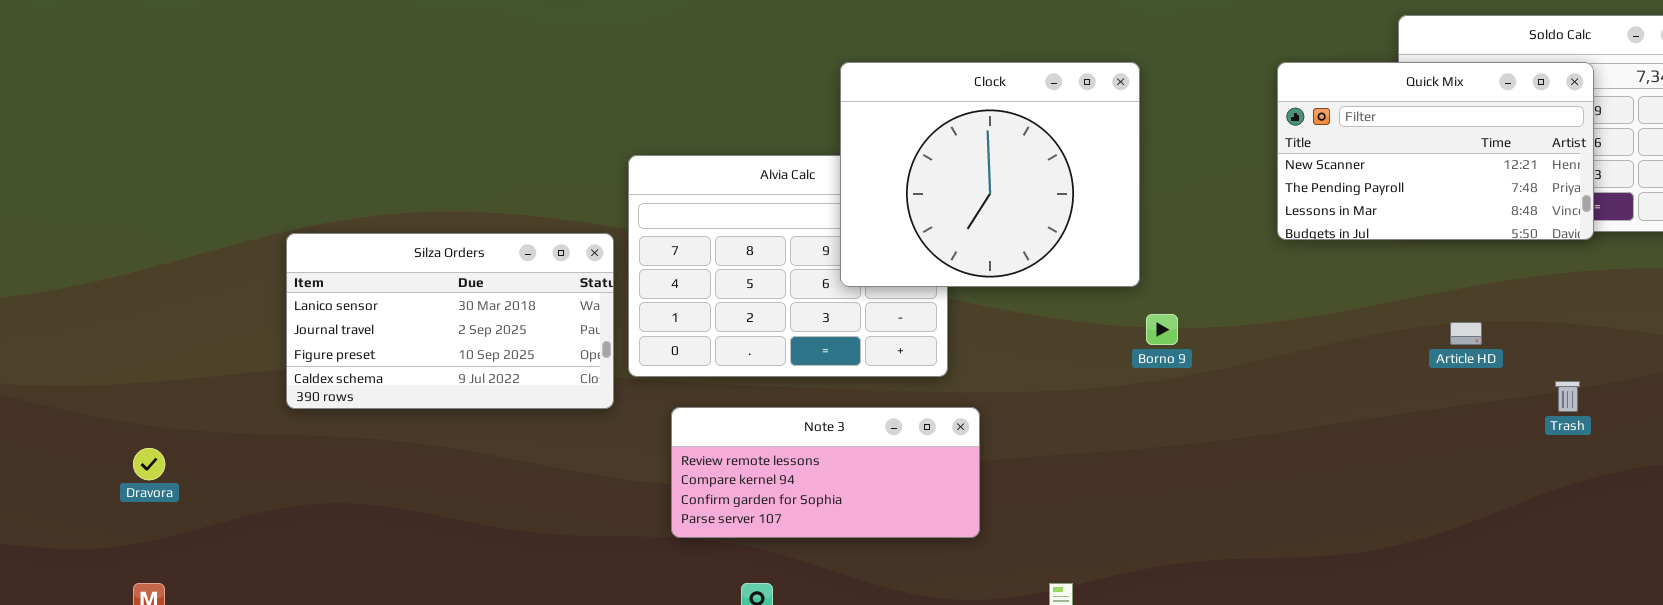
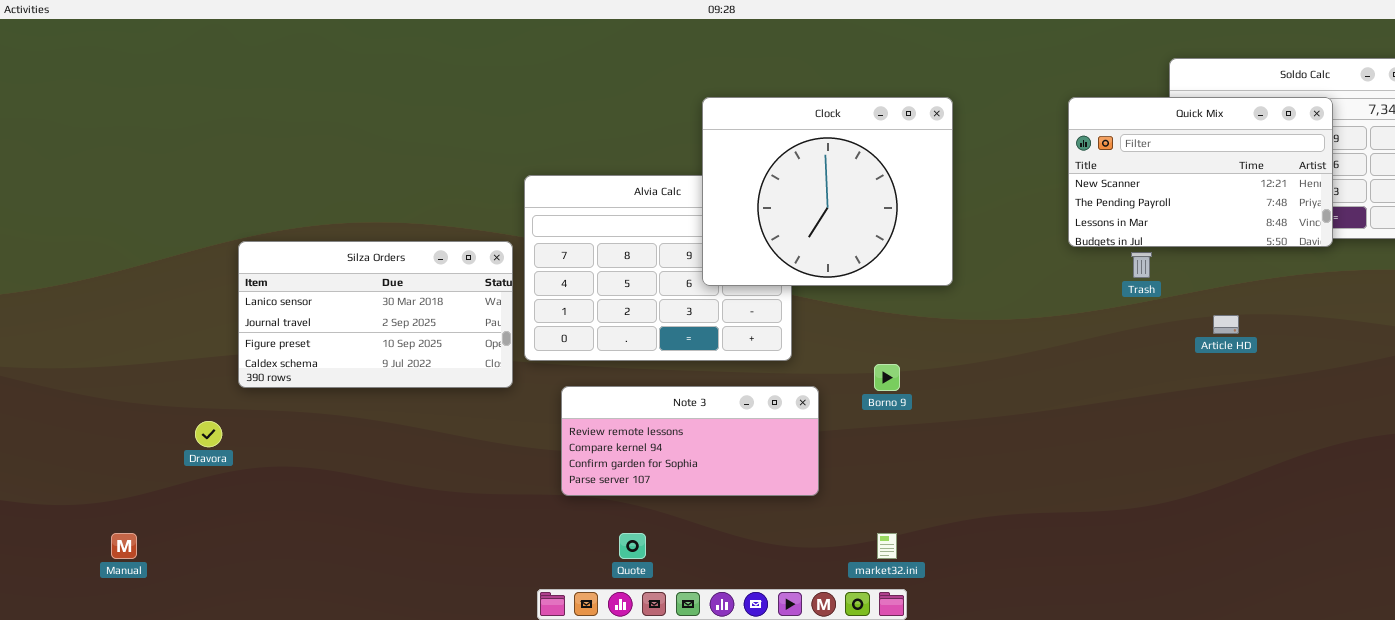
Borno 9: [1146,314,1178,345] -> [874,364,900,391], moved
Trash: [1555,381,1580,412] -> [1131,252,1152,278], moved
Dravora: [133,448,165,480] -> [195,421,222,447], moved

